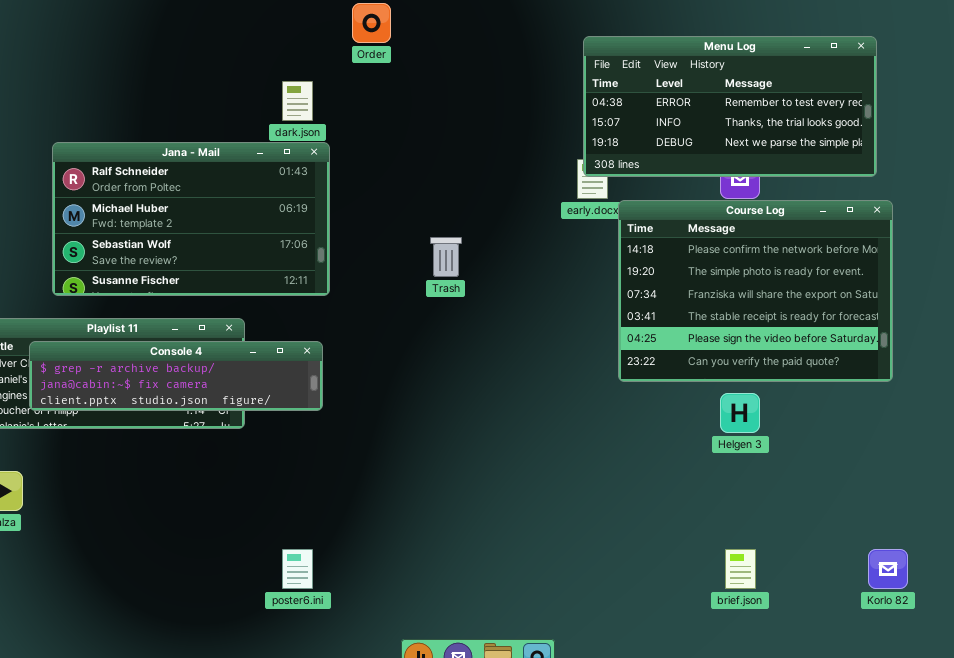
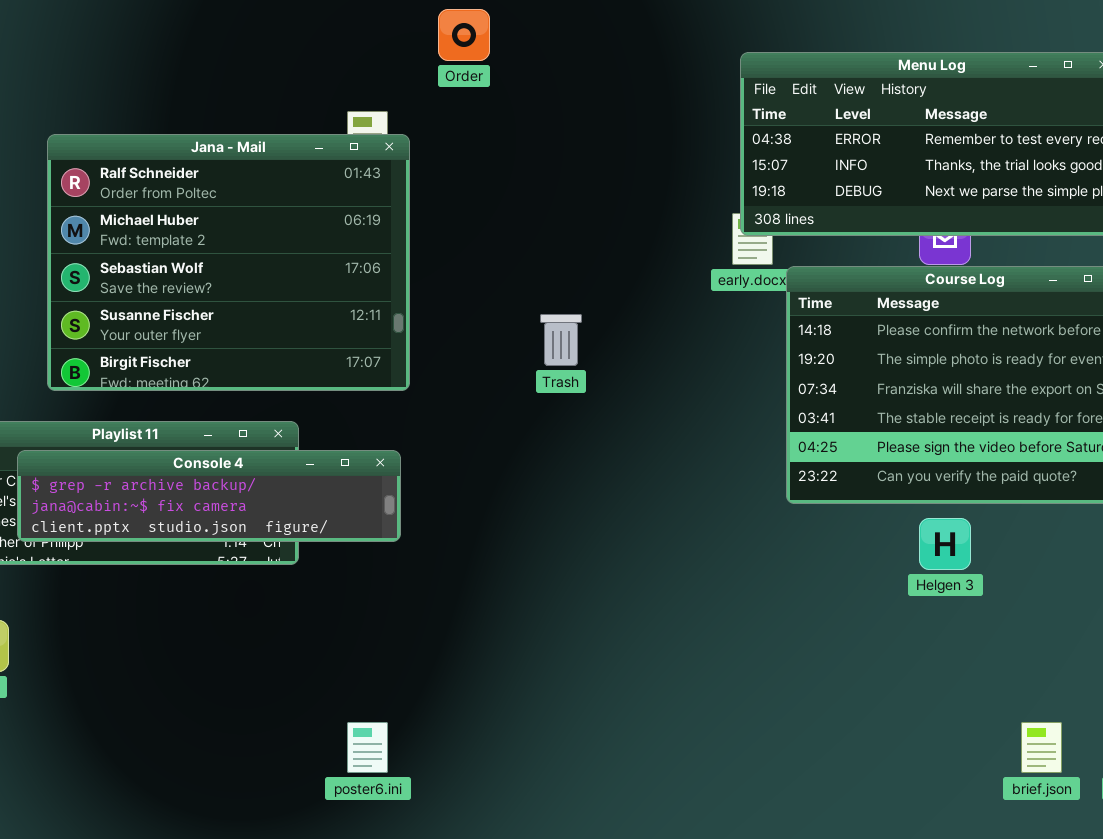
Jana - Mail: [52,142,330,296] -> [47,134,410,391], resized
brief.json: [725,549,756,589] -> [1021,722,1062,773], moved

